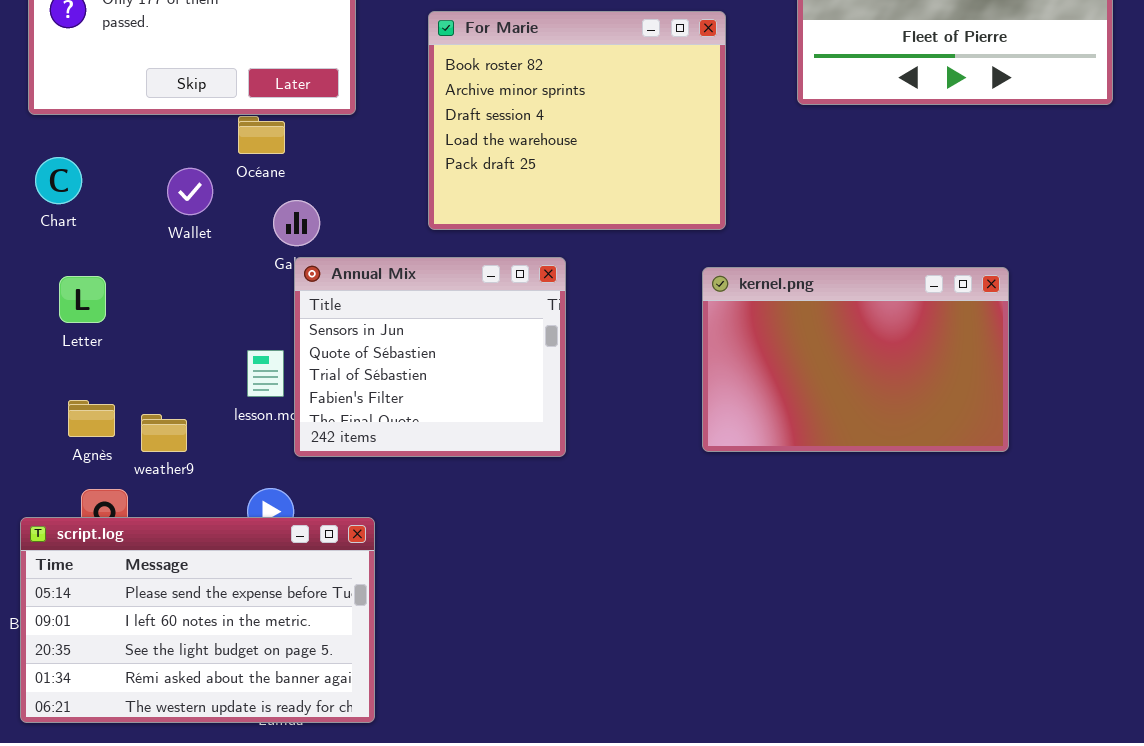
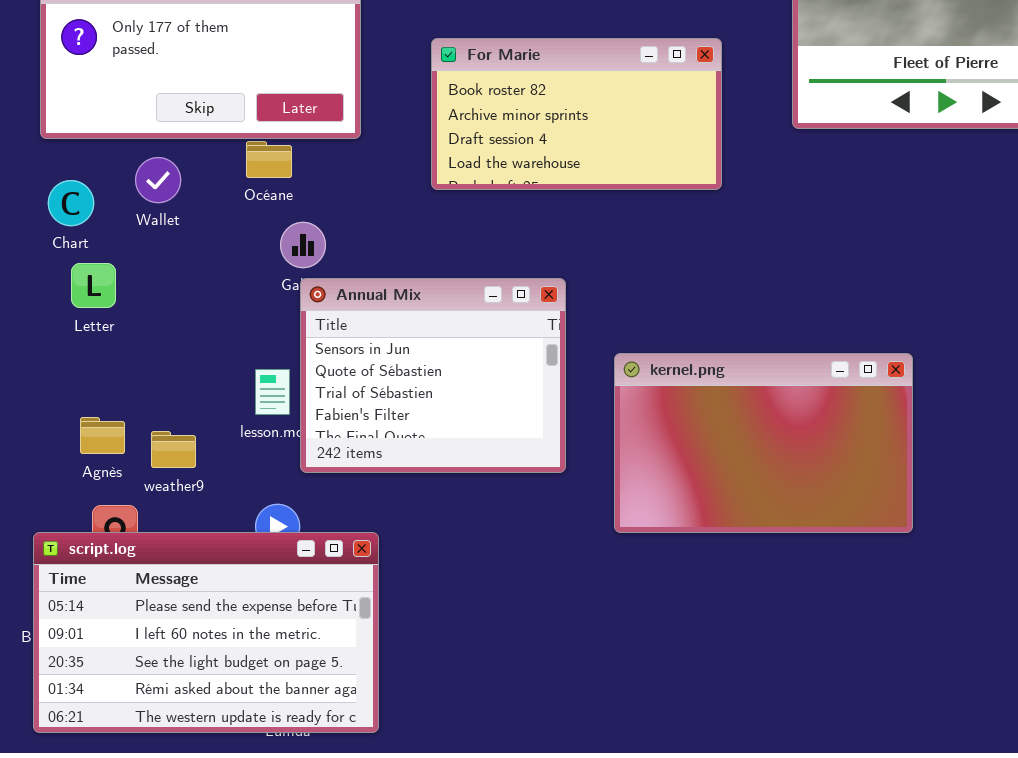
For Marie: [428,11,726,230] -> [431,38,722,190], resized
Wallet: [167,168,213,215] -> [135,157,181,203], moved
kernel.png: [702,267,1009,452] -> [614,353,913,533], moved
Letter: [59,276,106,323] -> [71,263,116,308], moved

